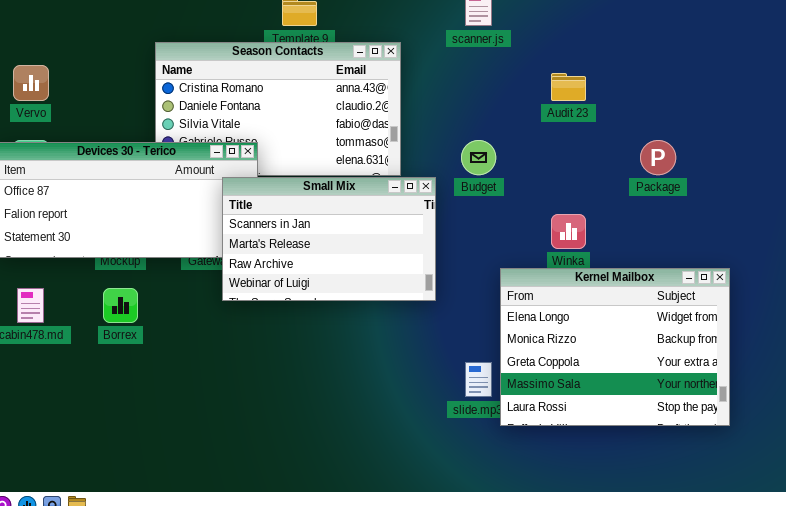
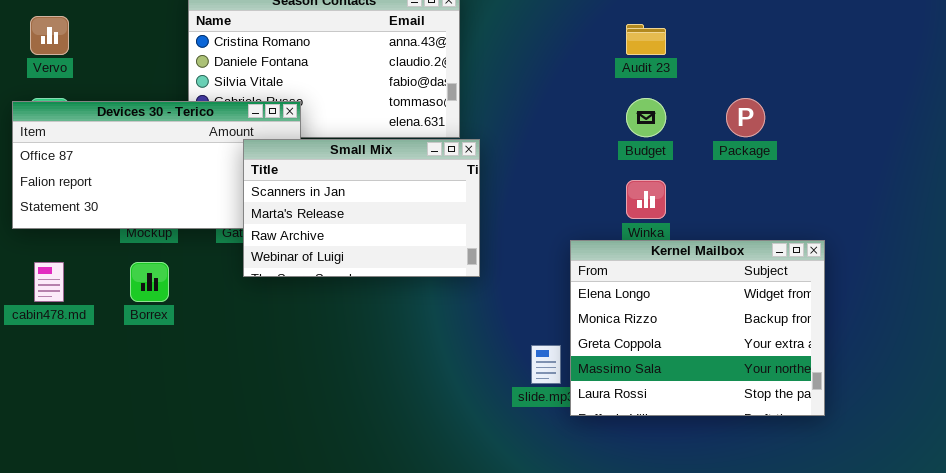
Budget: [461,140,496,175] -> [626,98,666,137], moved
Small Mix: [222,177,436,301] -> [243,139,480,277], moved

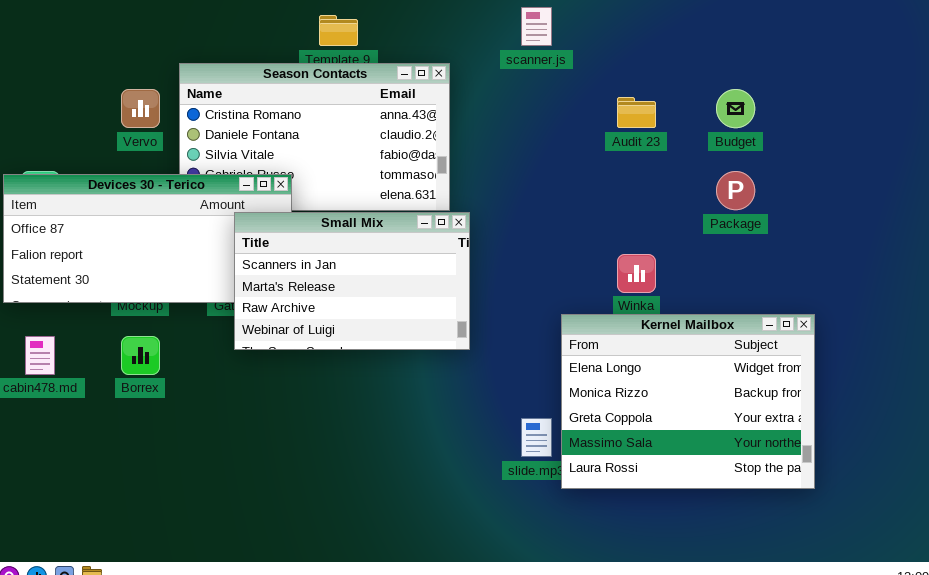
Vervo: [30,16,69,55] -> [121,89,160,128], moved
Budget: [626,98,666,137] -> [716,89,755,128], moved

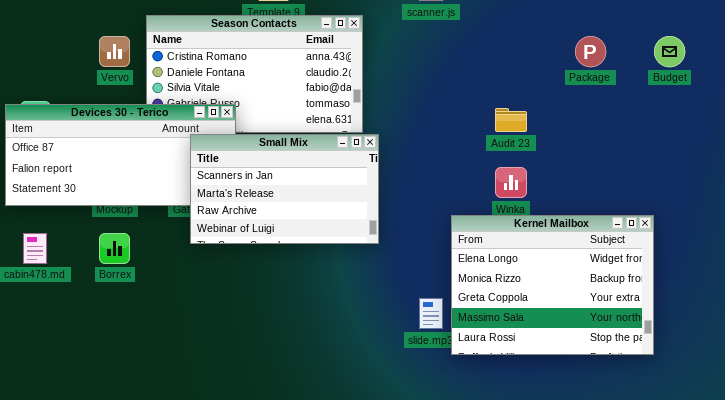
Budget: [716,89,755,128] -> [654,36,685,67], moved
Audit 23: [617,97,656,128] -> [495,108,527,132], moved
Package: [716,171,755,210] -> [575,36,606,67], moved

